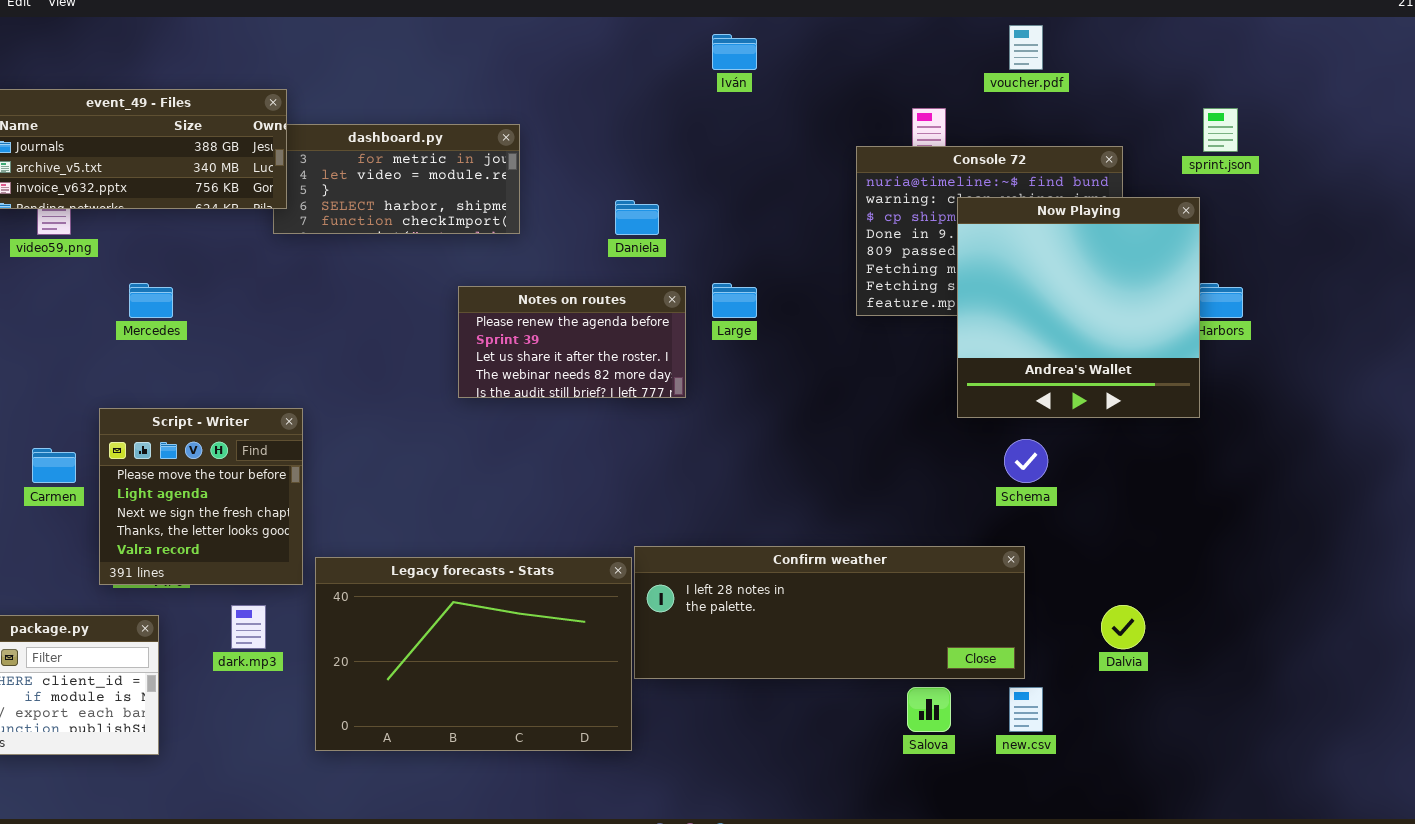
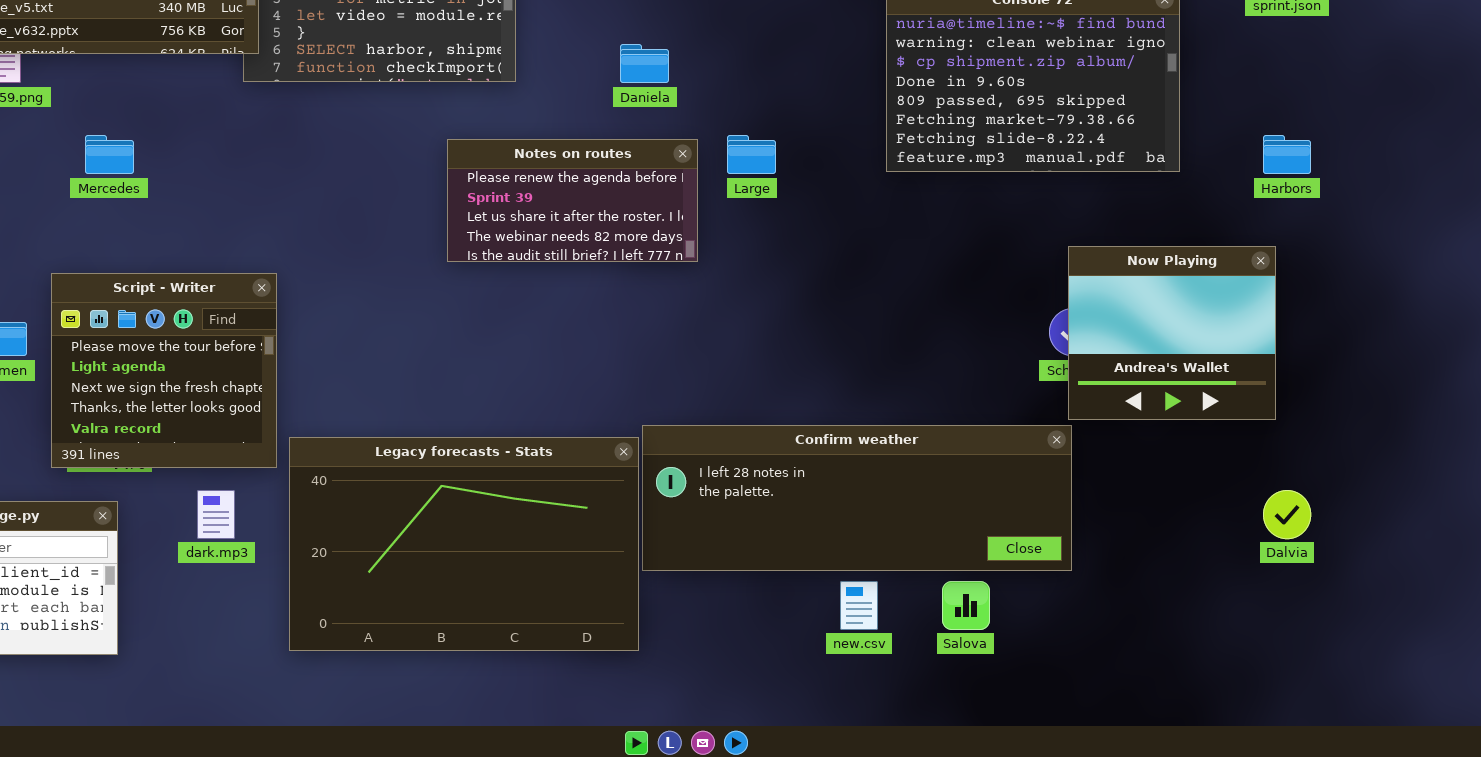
Now Playing: [957,197,1200,418] -> [1068,246,1276,420], moved, resized
Dalvia: [1101,605,1145,649] -> [1263,490,1311,539], moved
new.csv: [1009,687,1043,732] -> [840,581,878,630], moved

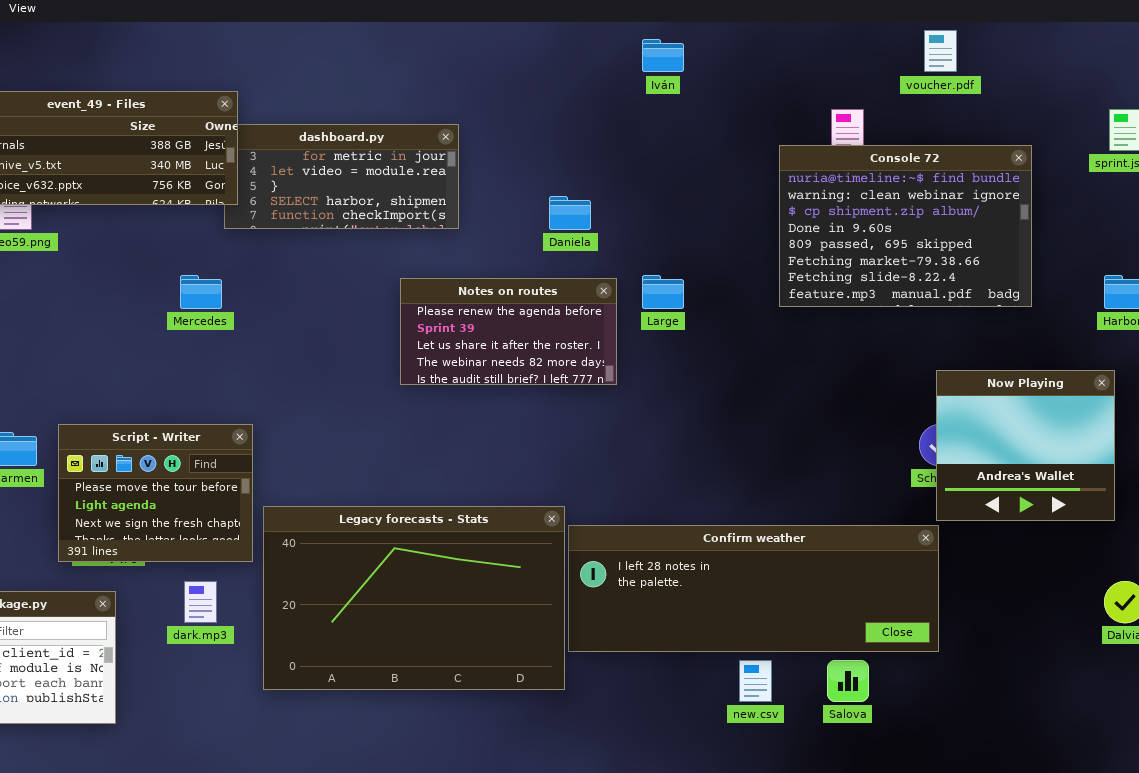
Mercedes: [85,135,134,174] -> [180,275,222,309], moved
Script - Writer: [51,273,277,468] -> [58,424,253,562], resized
Legacy forecasts - Stats: [289,437,639,651] -> [263,506,565,690], moved

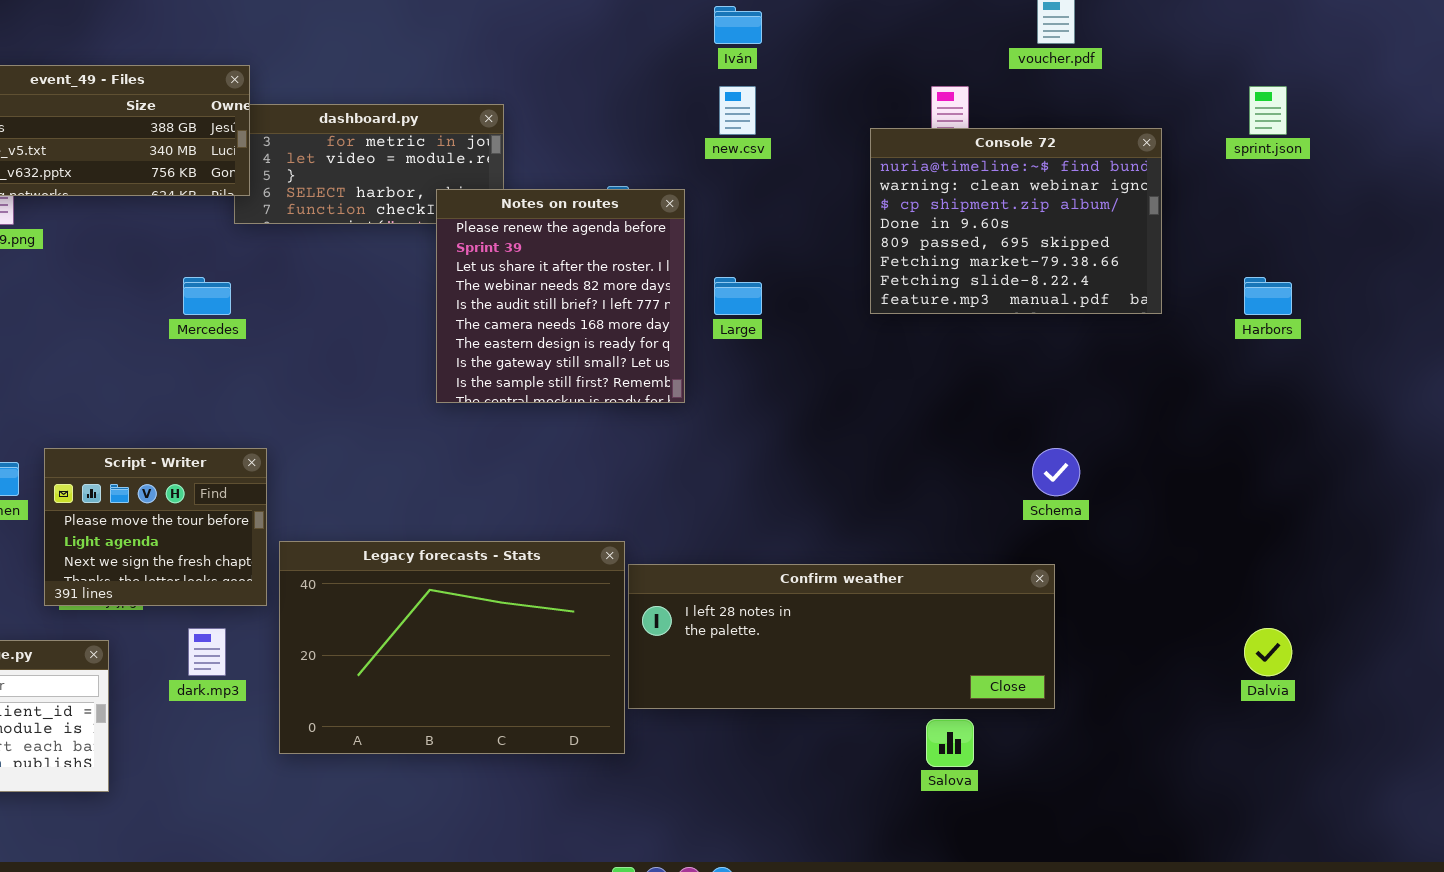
Notes on routes: [400,278,617,385] -> [436,189,685,403], resized
Now Playing: [936,370,1115,521] -> none, closed
new.csv: [739,660,772,702] -> [719,86,756,135], moved

